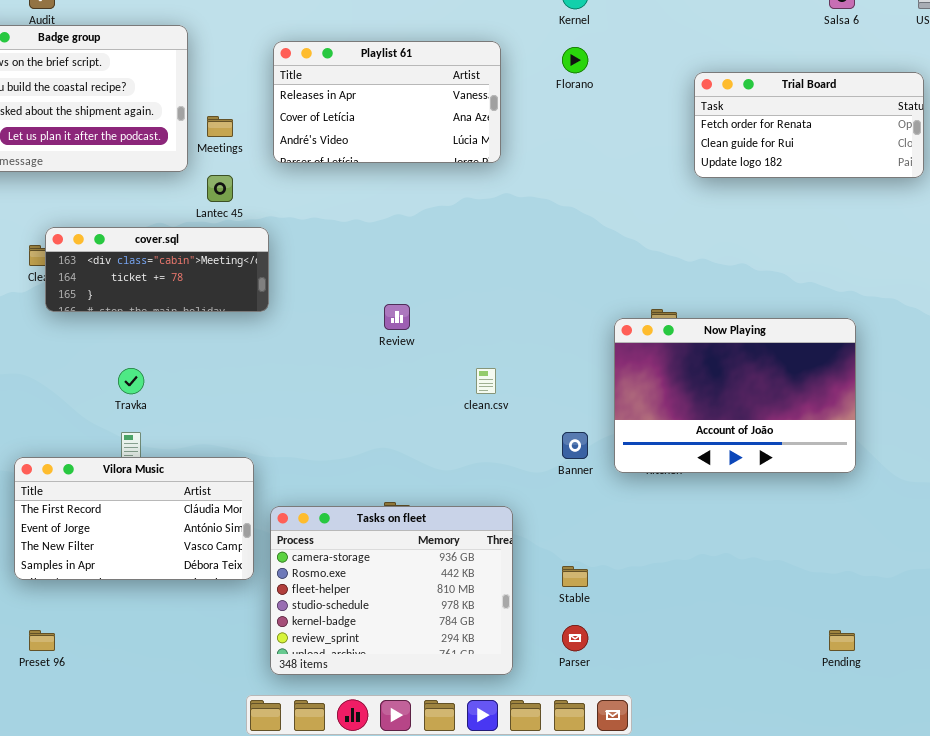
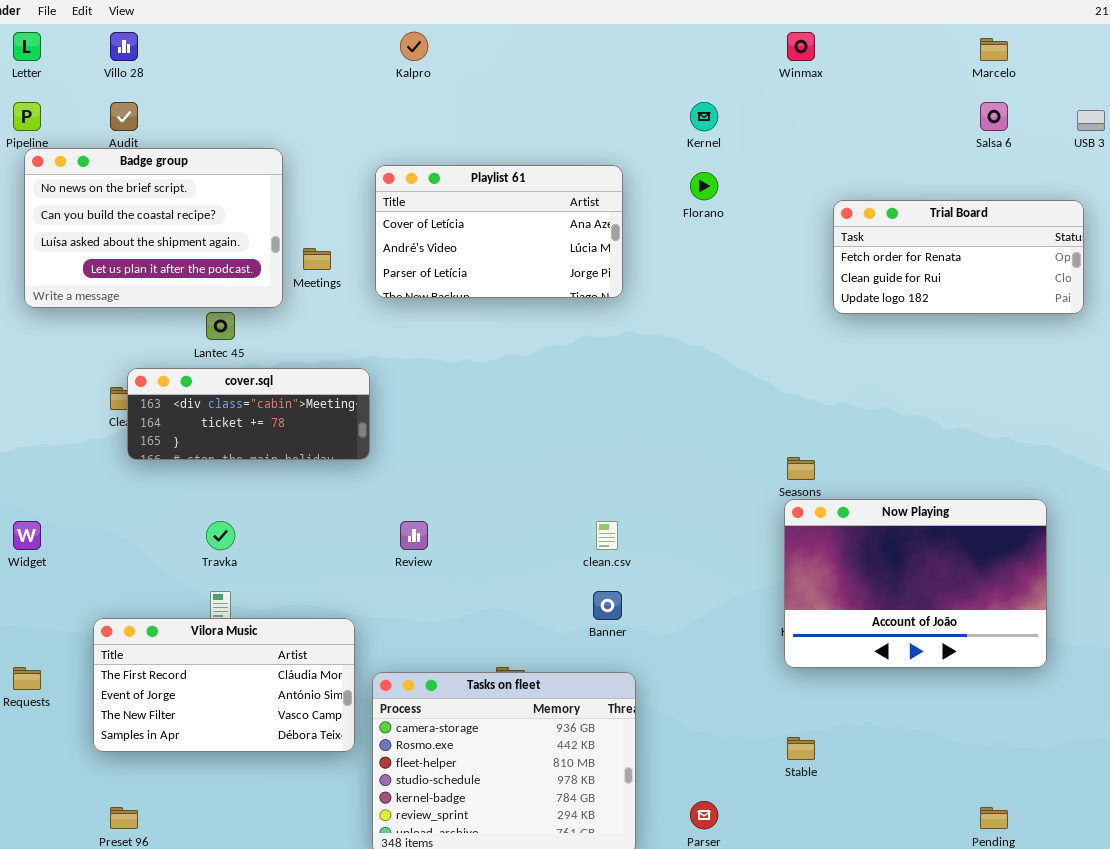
Playlist 61: [273,41,501,163] -> [375,165,623,298], scrolled down 1 row
Lantec 45: [207,175,233,202] -> [206,312,235,340], moved
Review: [384,304,410,330] -> [400,521,428,550], moved
Now Playing: [614,318,856,473] -> [784,499,1047,668], moved
Banner: [562,432,588,459] -> [593,591,622,620], moved
Stable: [562,566,588,587] -> [787,737,815,760], moved

